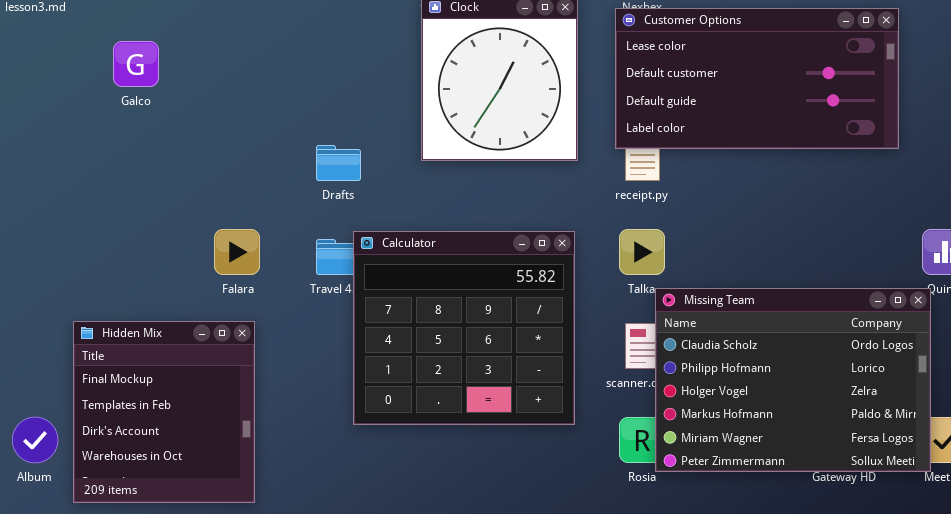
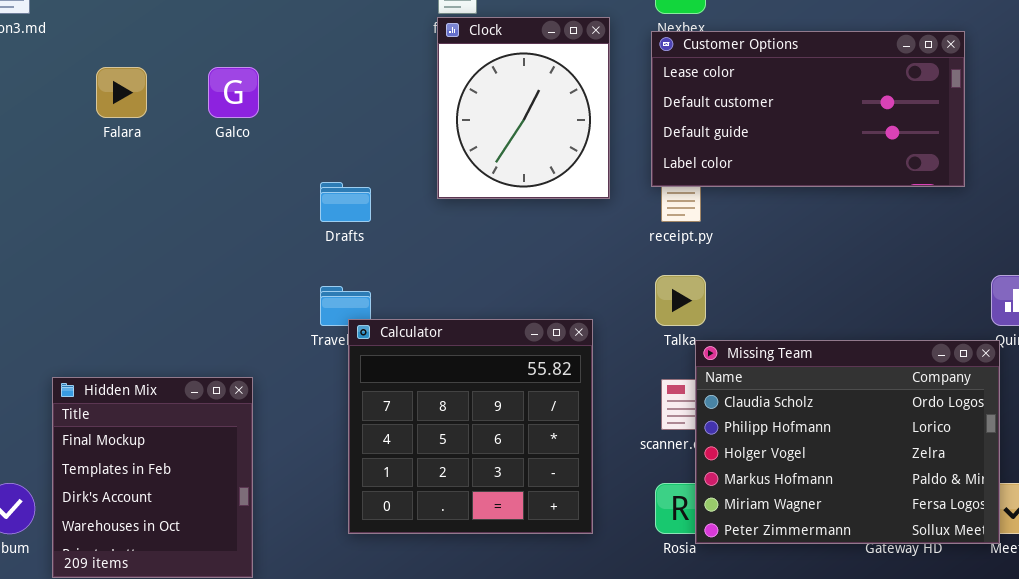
Galco: [113,41,159,87] -> [208,67,259,118], moved
Falara: [214,229,260,275] -> [96,67,147,118], moved
Calculator: [353,231,575,425] -> [348,319,593,534], moved

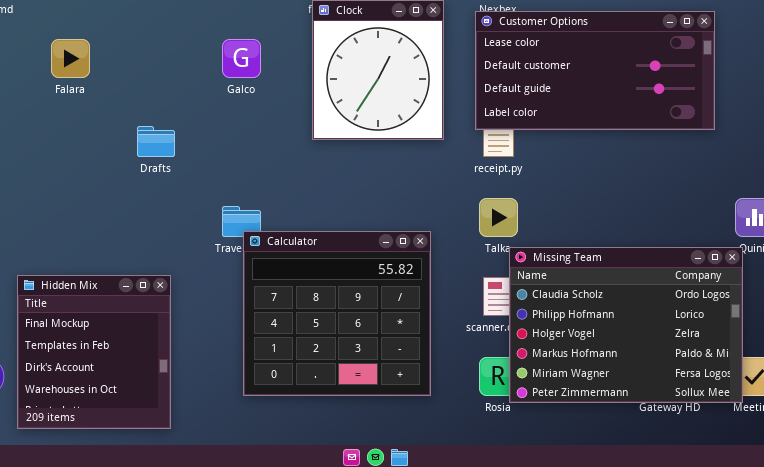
Galco: [208,67,259,118] -> [222,39,261,78], moved
Drafts: [320,182,371,222] -> [137,126,175,157], moved

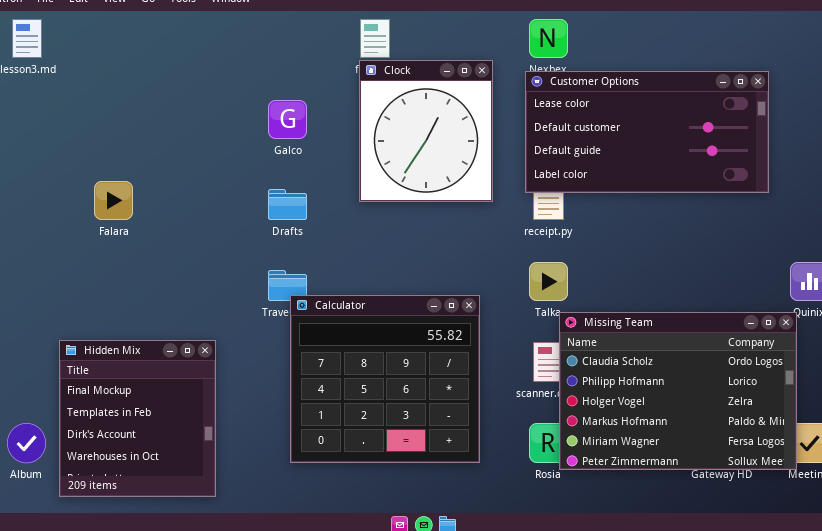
Falara: [51,39,90,78] -> [94,181,133,220], moved
Drafts: [137,126,175,157] -> [268,189,307,220], moved

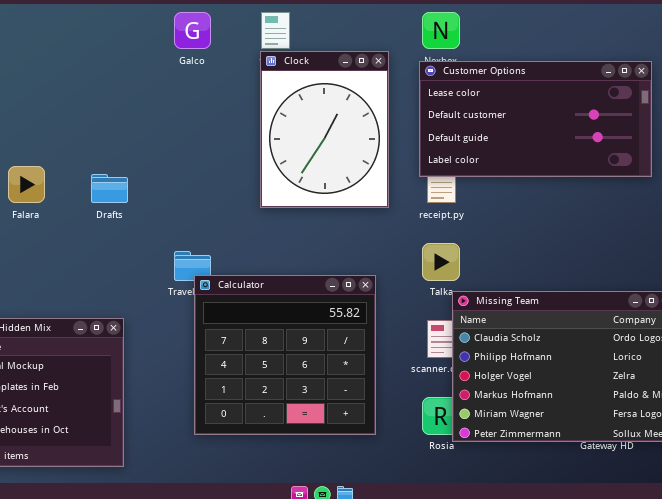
Clock: [359,60,493,202] -> [260,51,389,208], resized
Galco: [268,100,307,139] -> [174,12,211,49], moved
Drafts: [268,189,307,220] -> [91,174,128,203], moved

